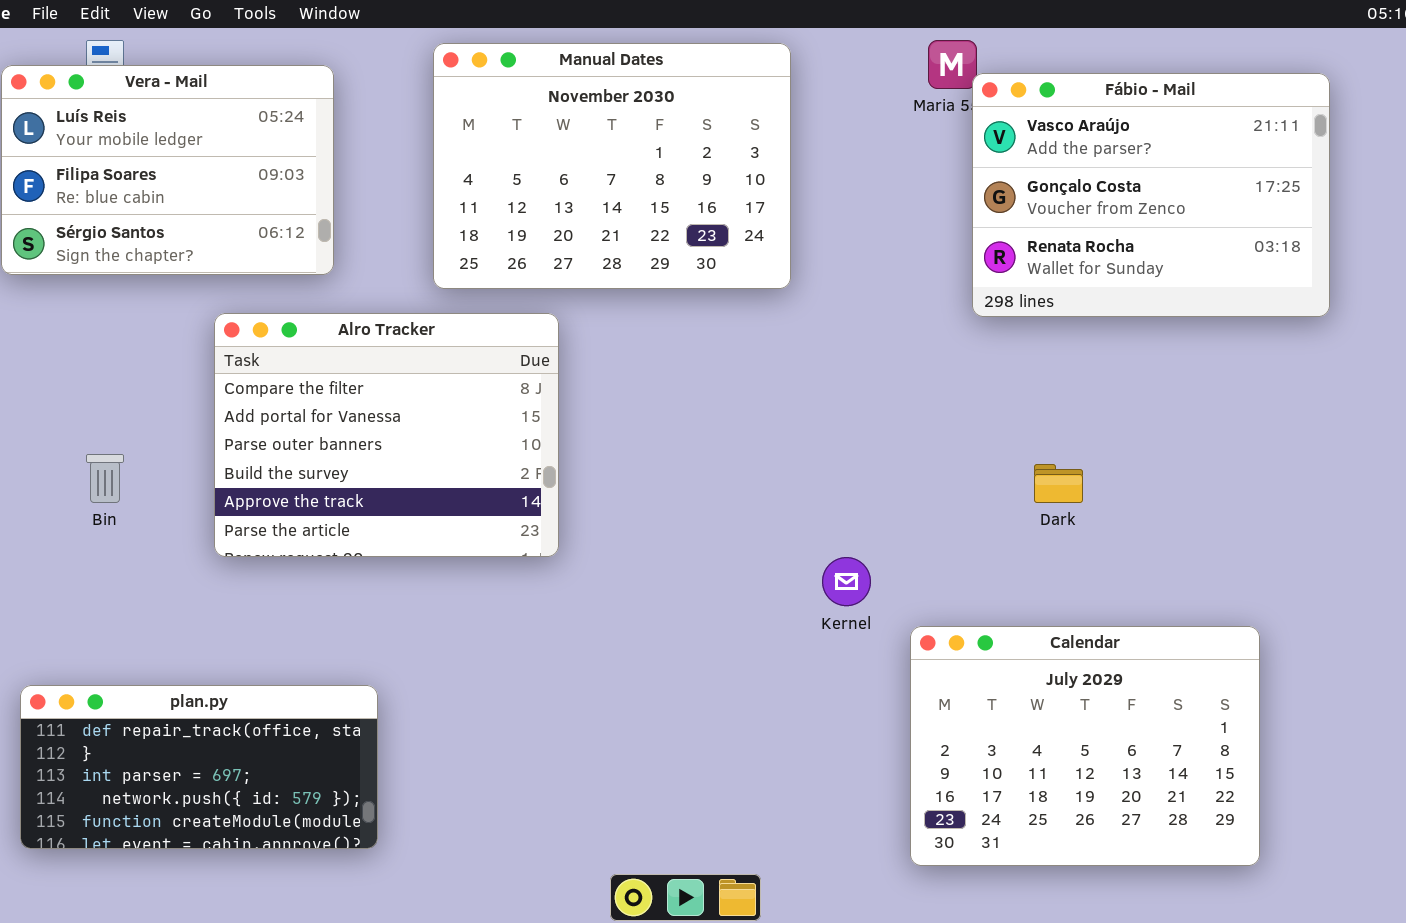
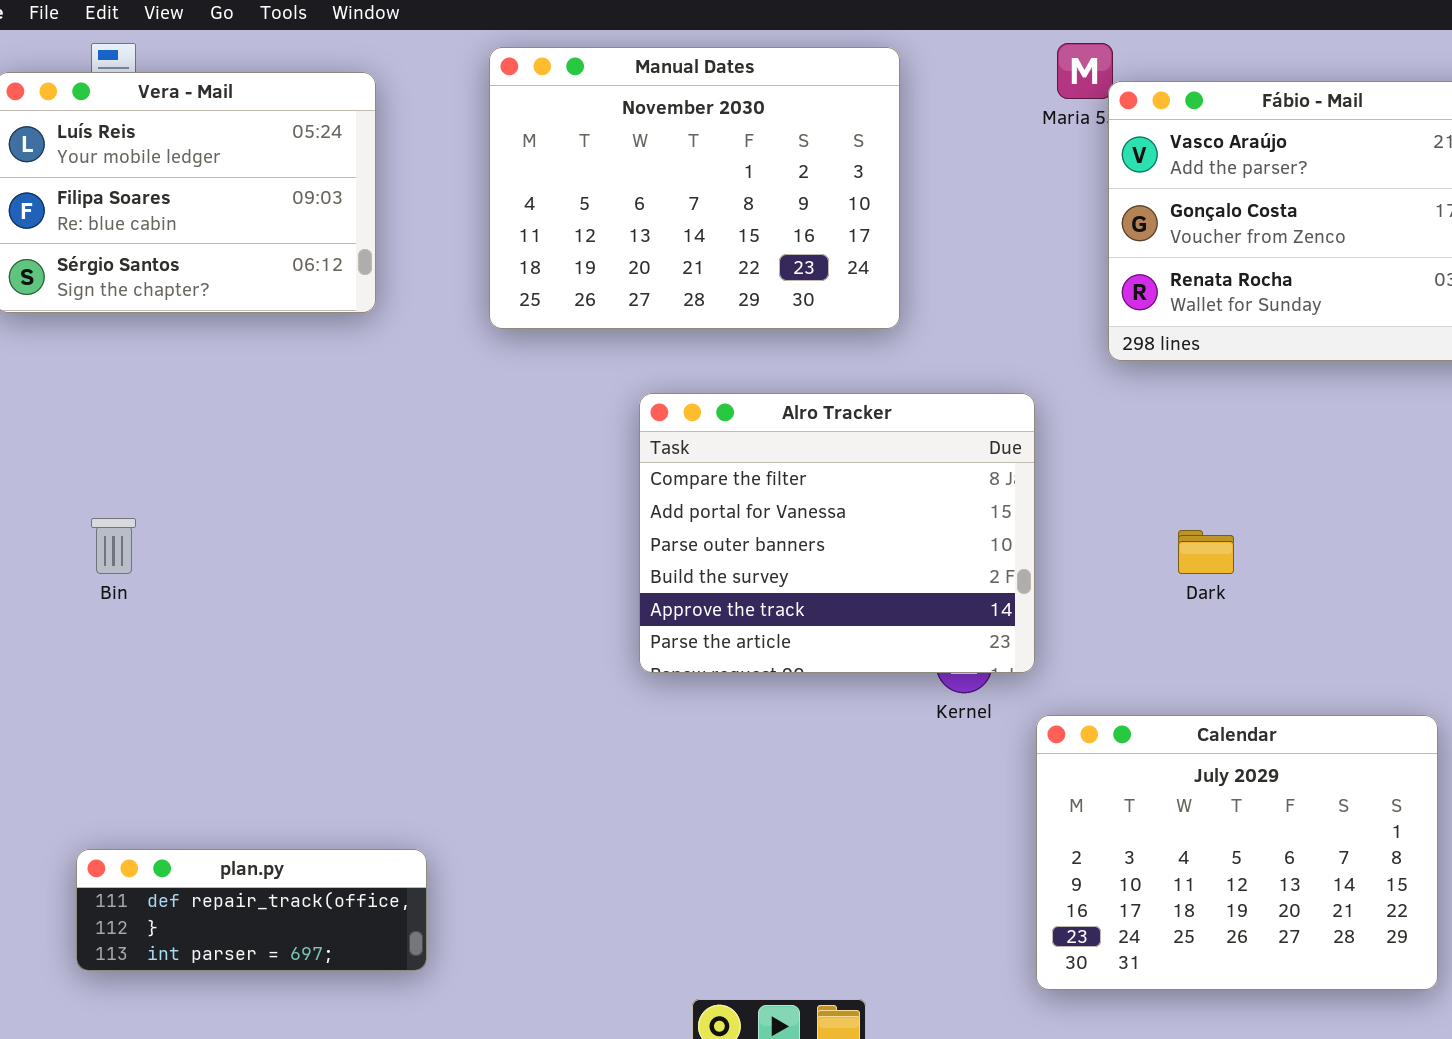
Alro Tracker: [214,313,559,557] -> [639,393,1035,673], moved
plan.py: [20,685,378,849] -> [76,849,427,971], resized

